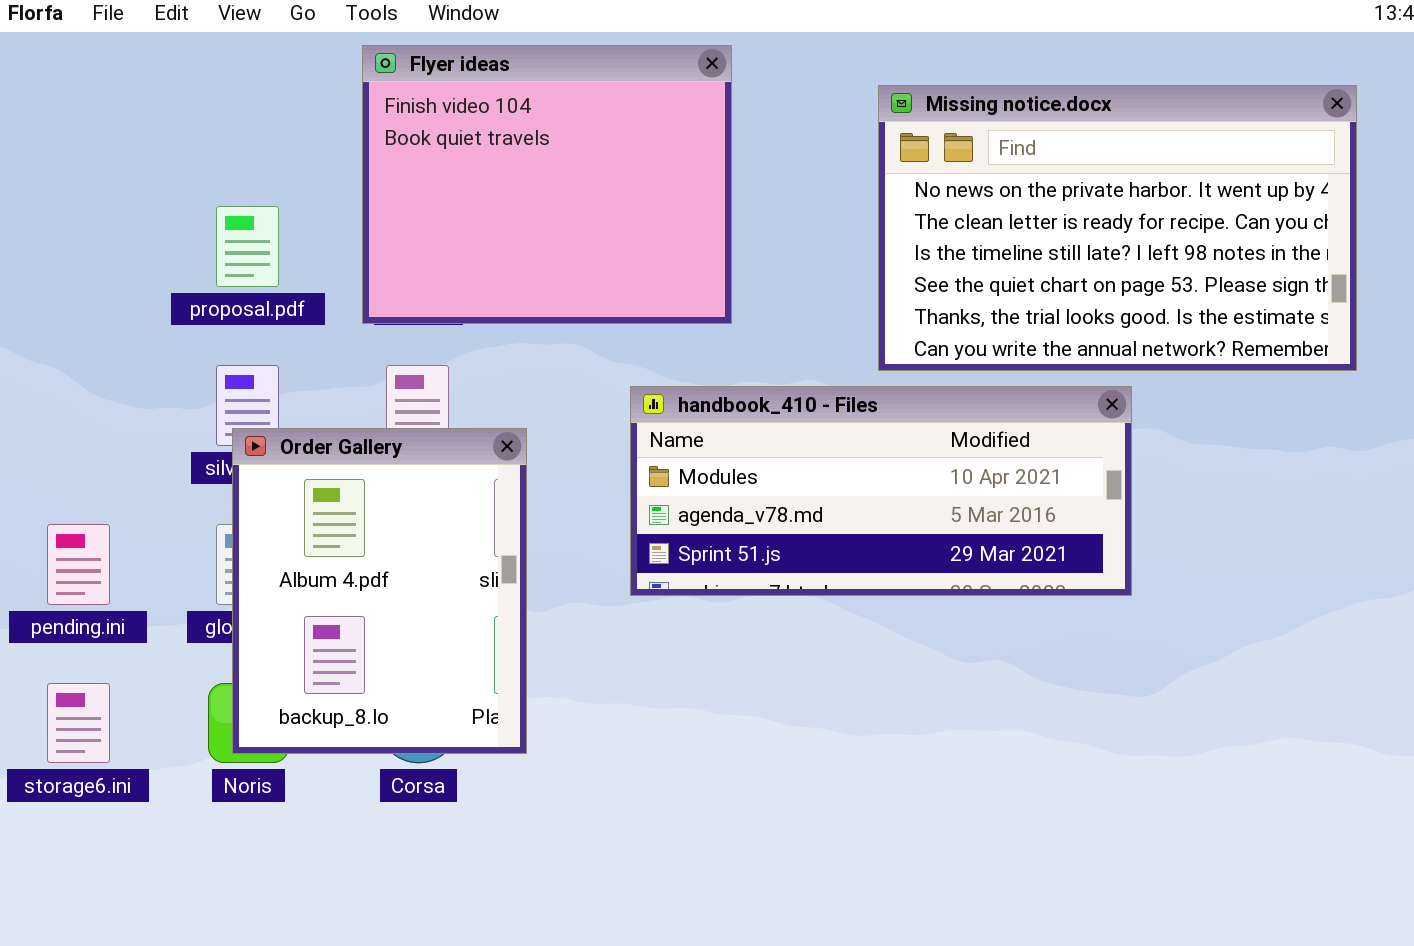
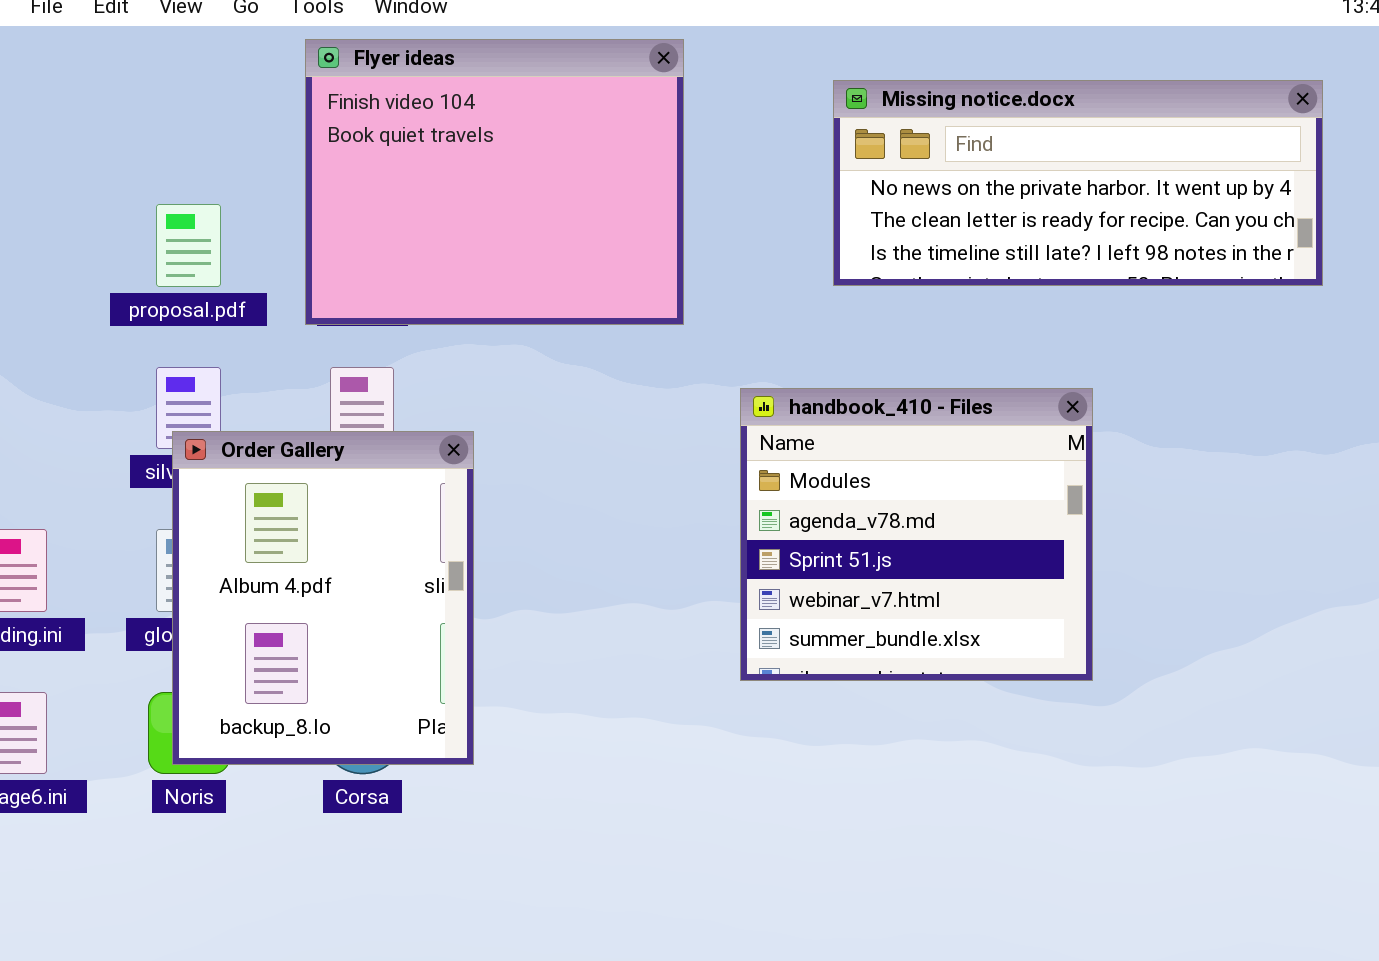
Missing notice.docx: [878,85,1357,371] -> [833,80,1323,286], resized
handbook_410 - Files: [630,386,1132,596] -> [740,388,1093,681], resized

